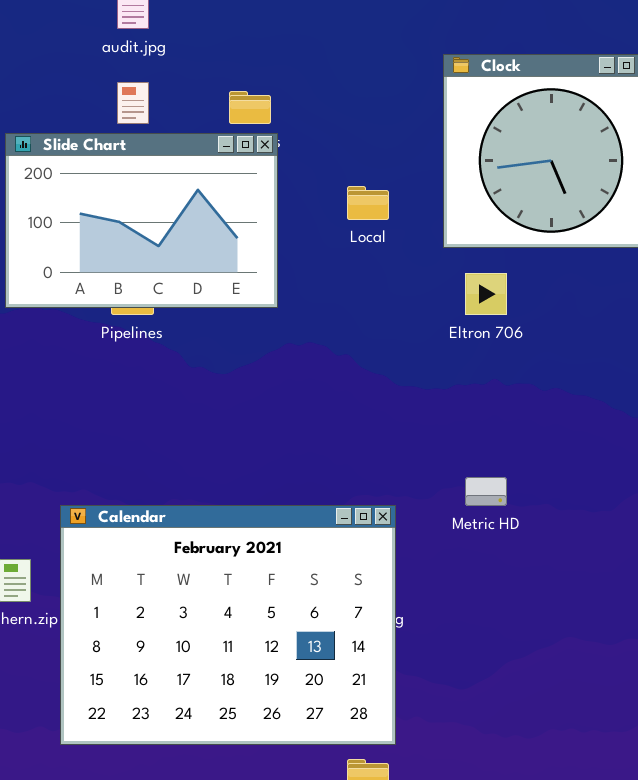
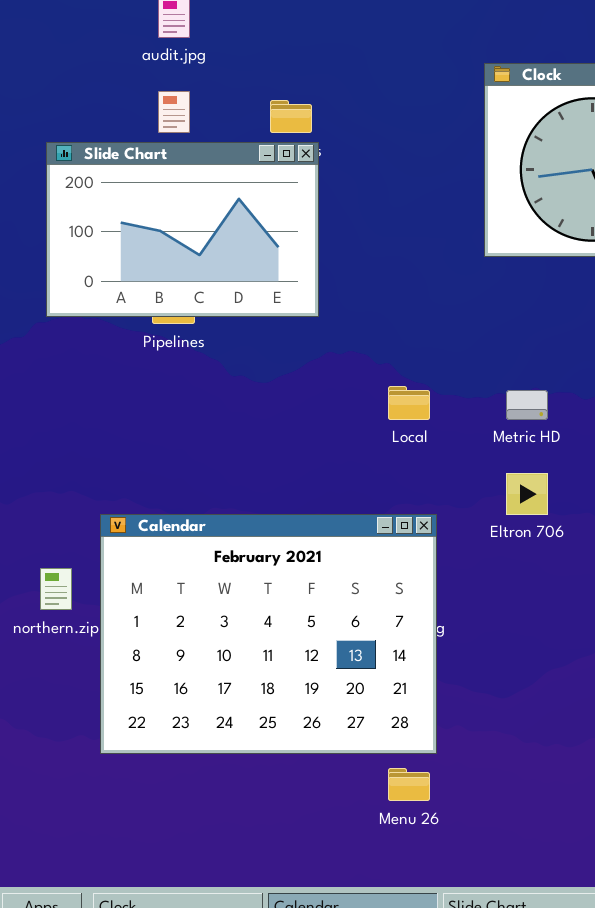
Local: [347,186,389,220] -> [388,386,430,420], moved
Eltron 706: [465,273,507,315] -> [506,473,548,515], moved
Metric HD: [465,477,507,506] -> [506,390,548,420], moved

